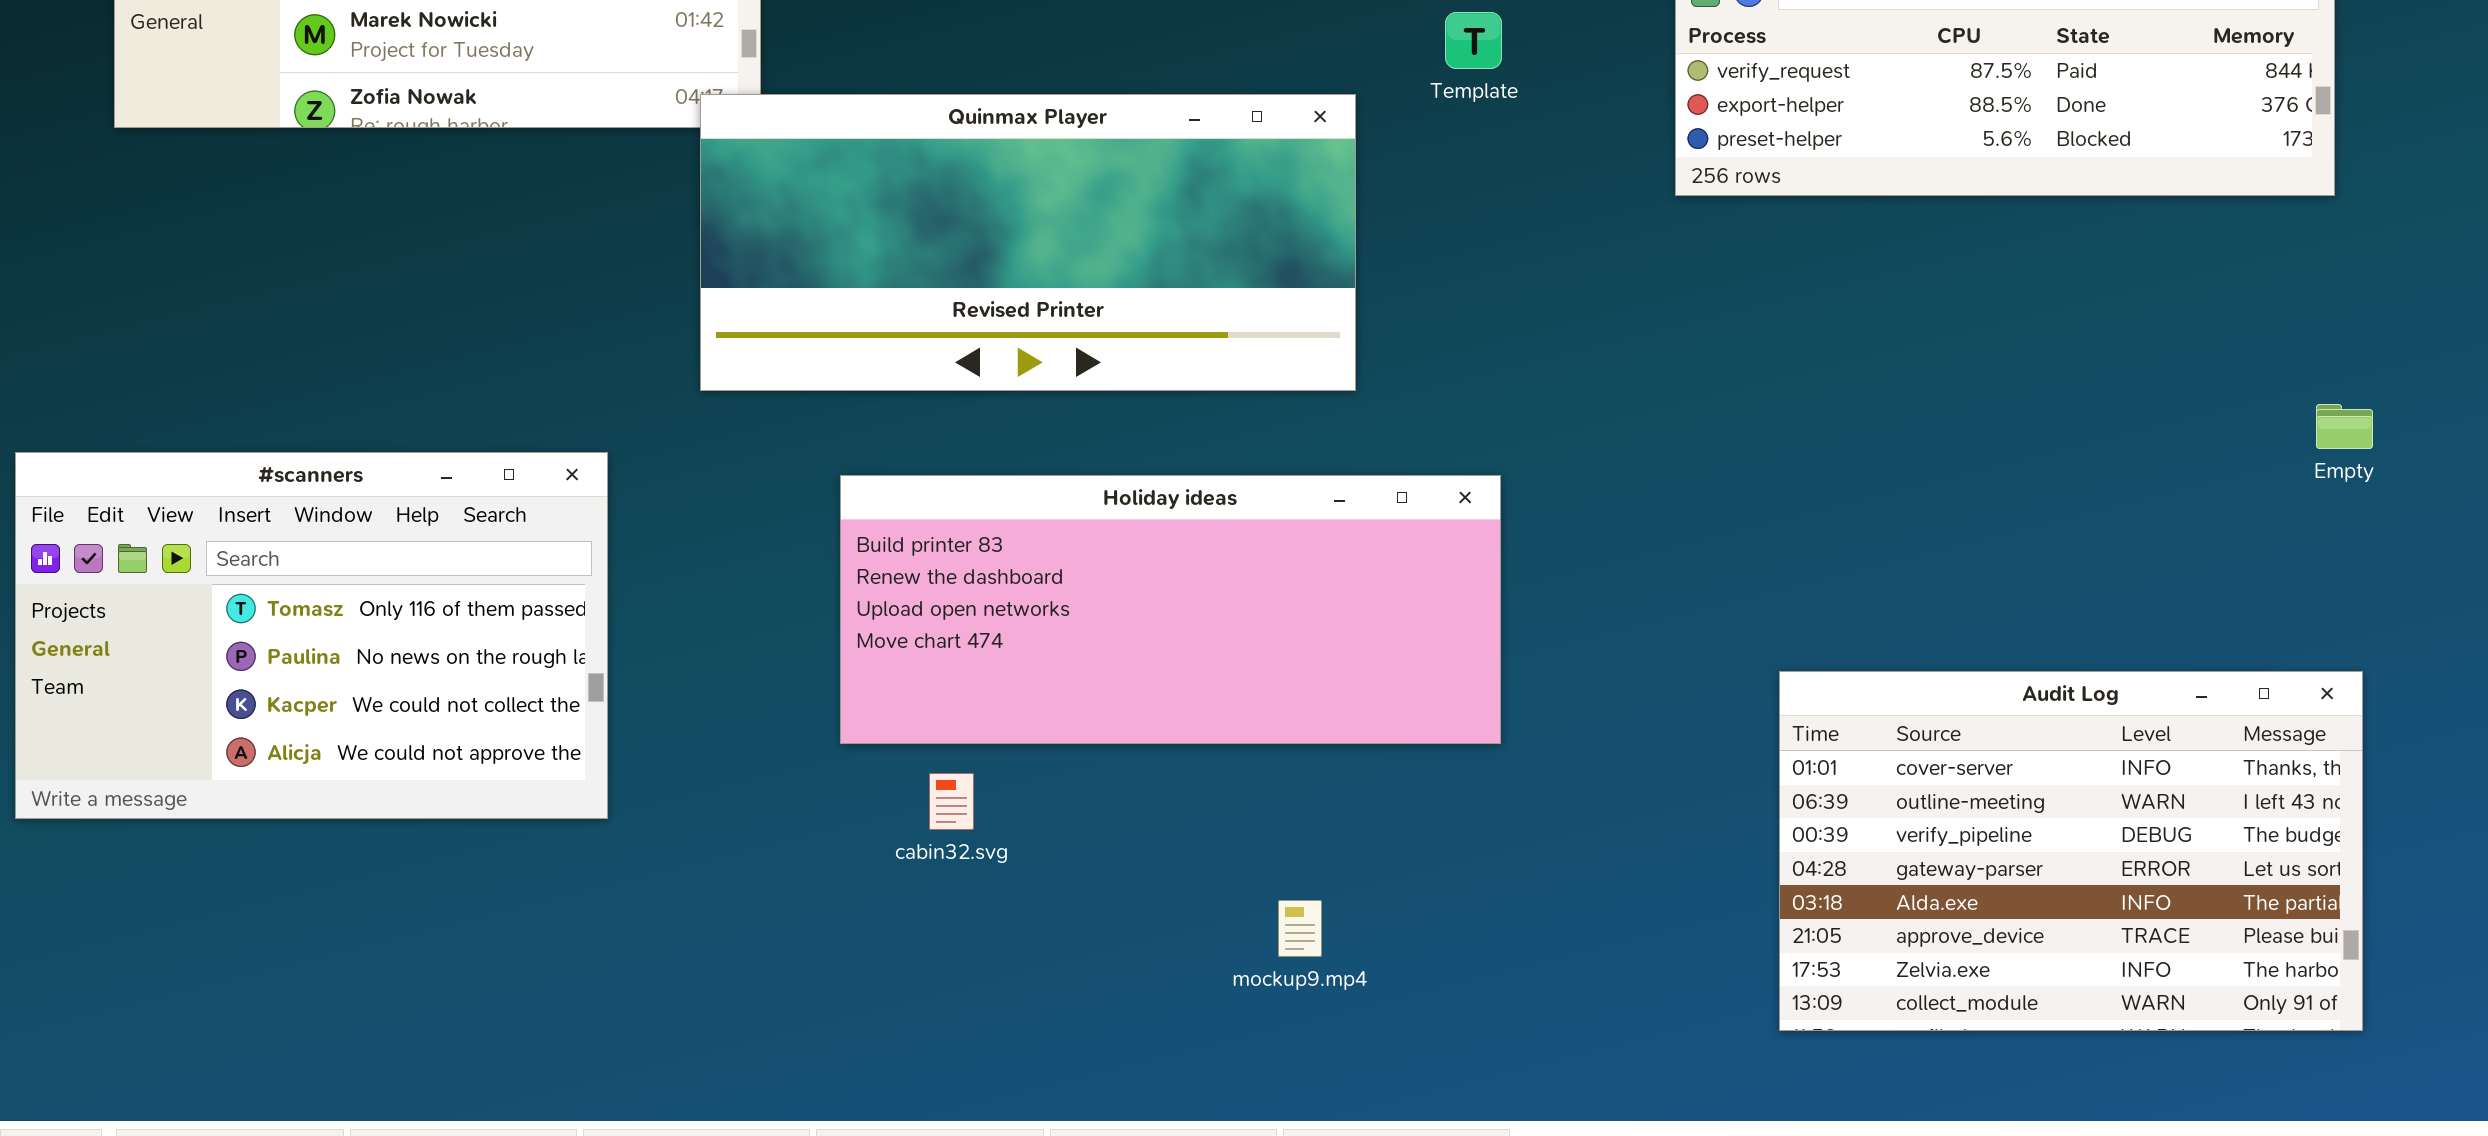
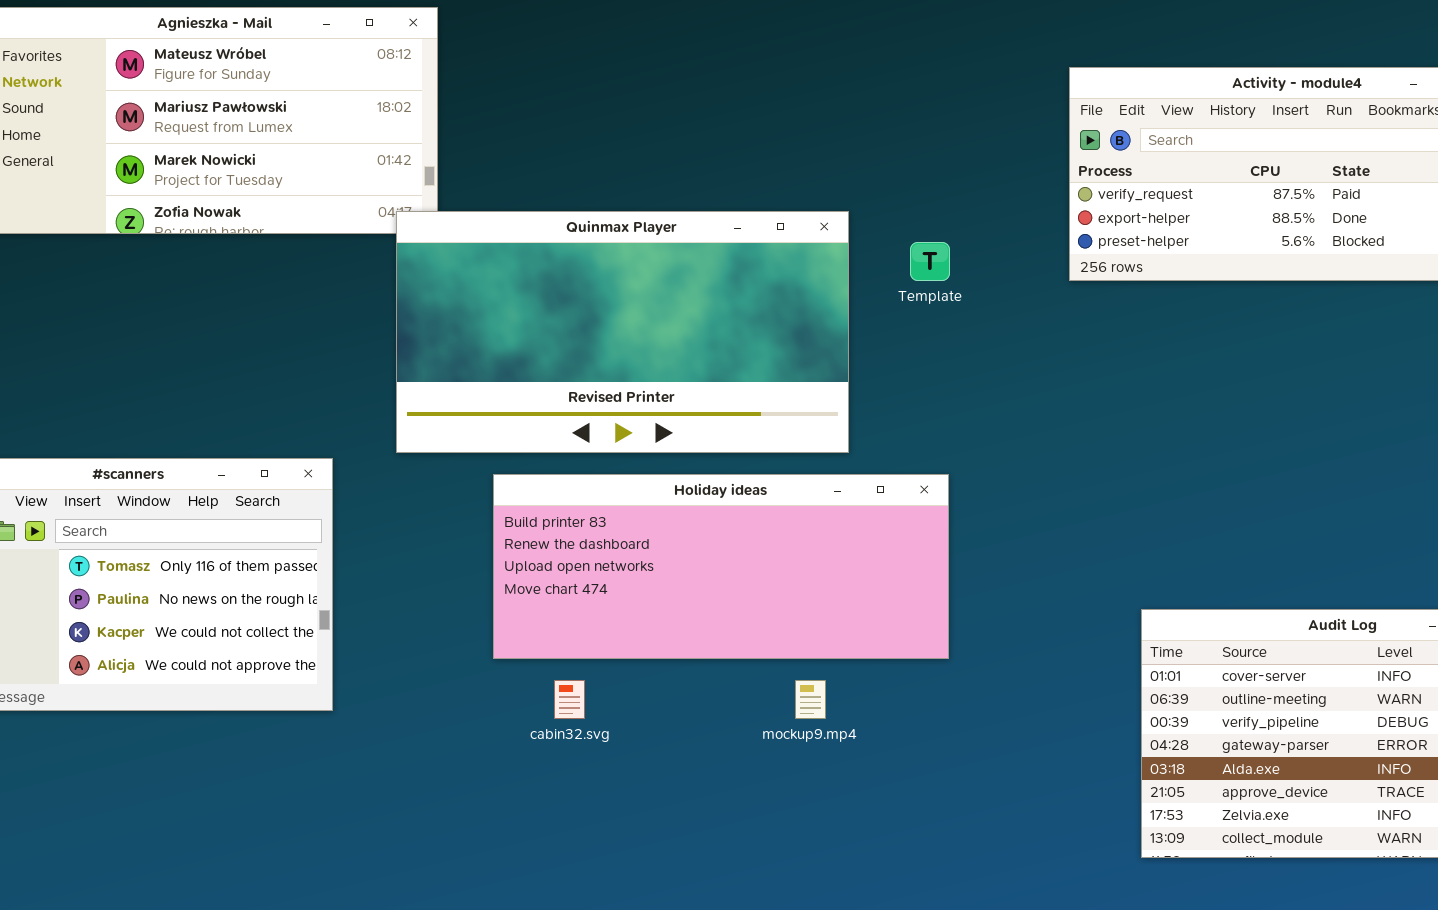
Template: [1445,12,1502,69] -> [910,242,950,281], moved
Quinmax Player: [700,94,1356,391] -> [396,211,849,453], resized
mockup9.mp4: [1278,900,1322,957] -> [795,680,826,719], moved

